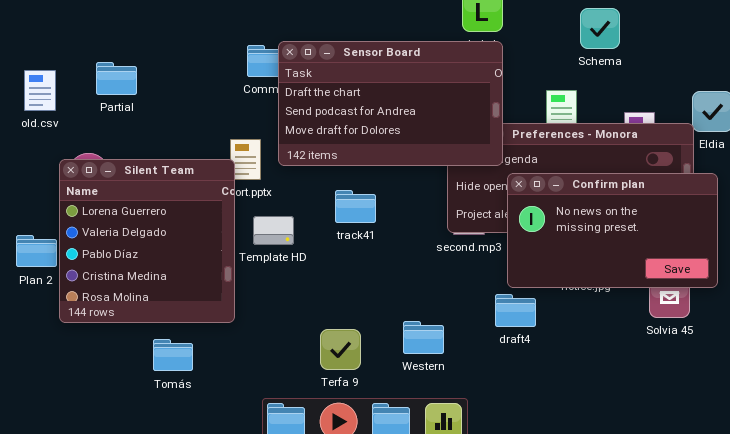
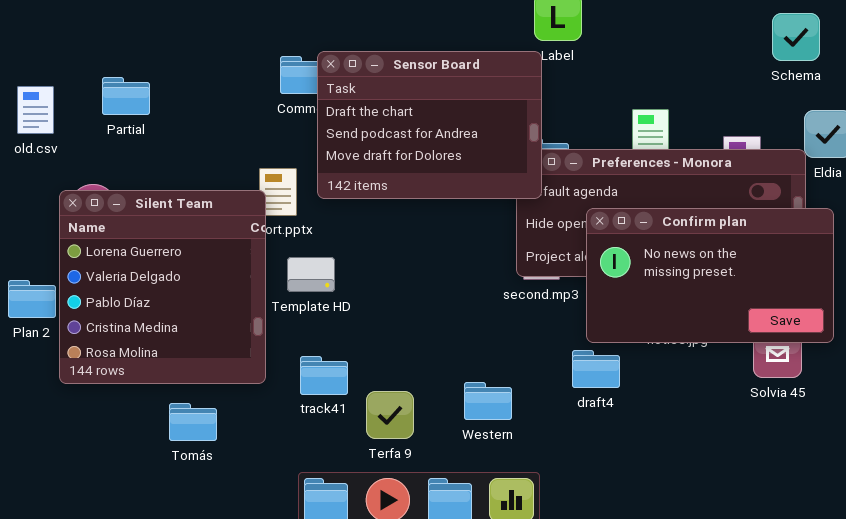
Schema: [580,8,620,49] -> [772,13,820,61], moved
Sensor Board: [278,41,503,166] -> [317,51,542,199], resized
track41: [335,190,376,223] -> [300,356,348,395], moved

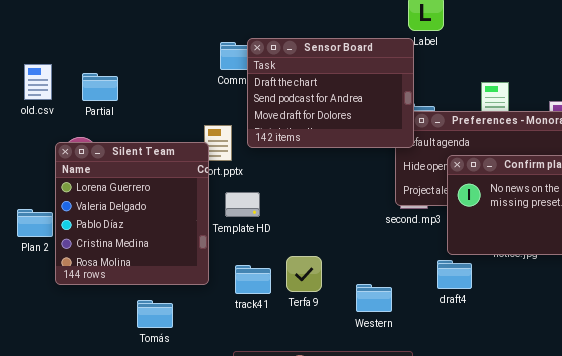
Partial: [102,77,150,115] -> [82,73,118,101], moved
Terfa 9: [366,391,414,439] -> [286,256,322,292], moved

